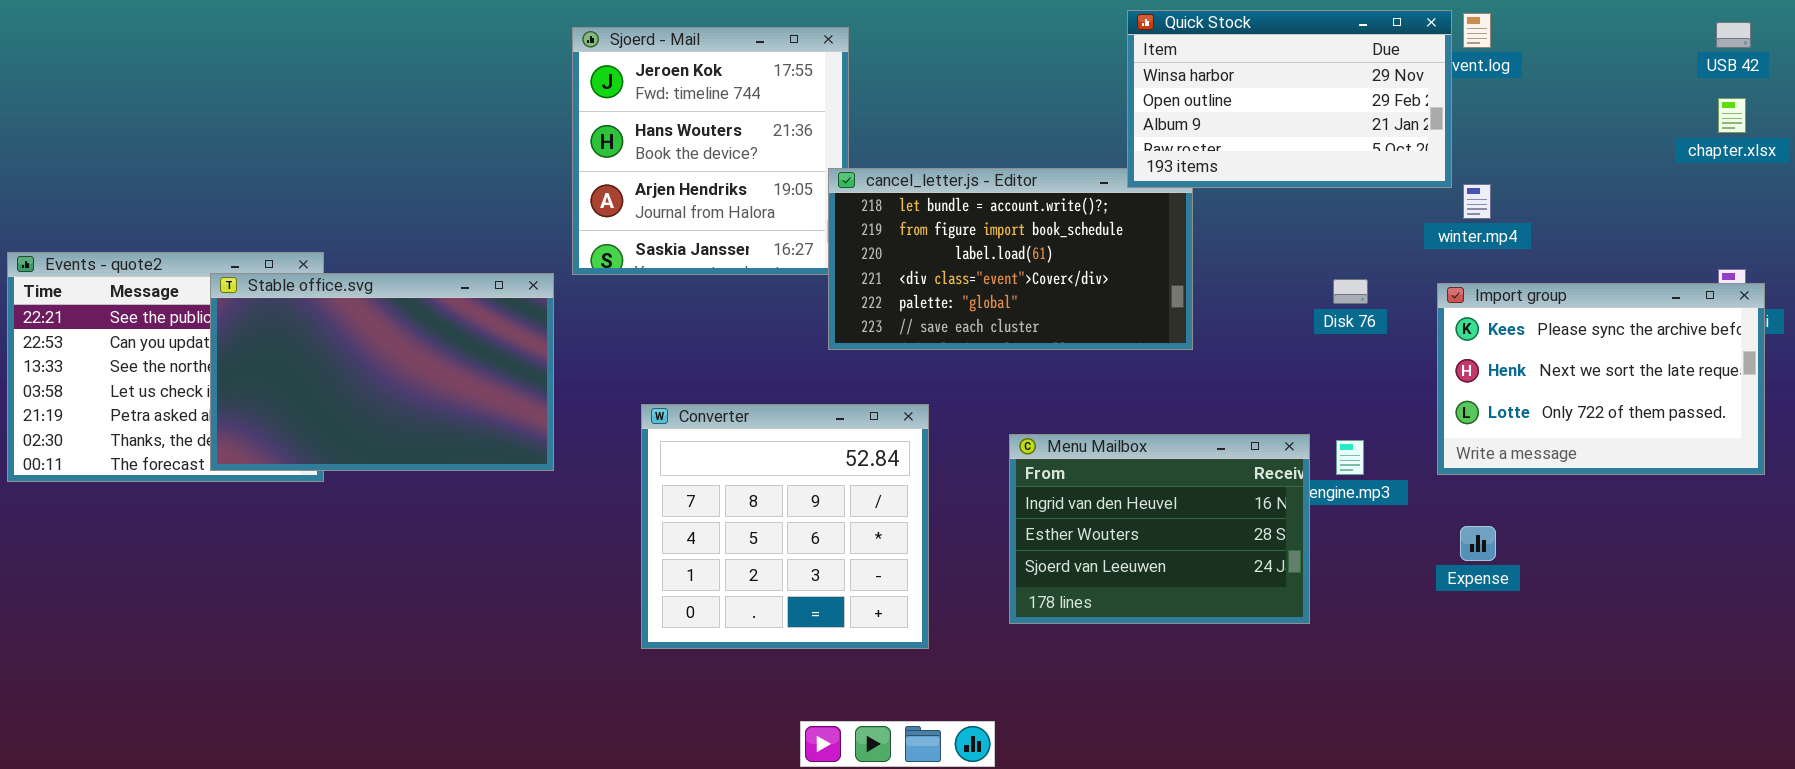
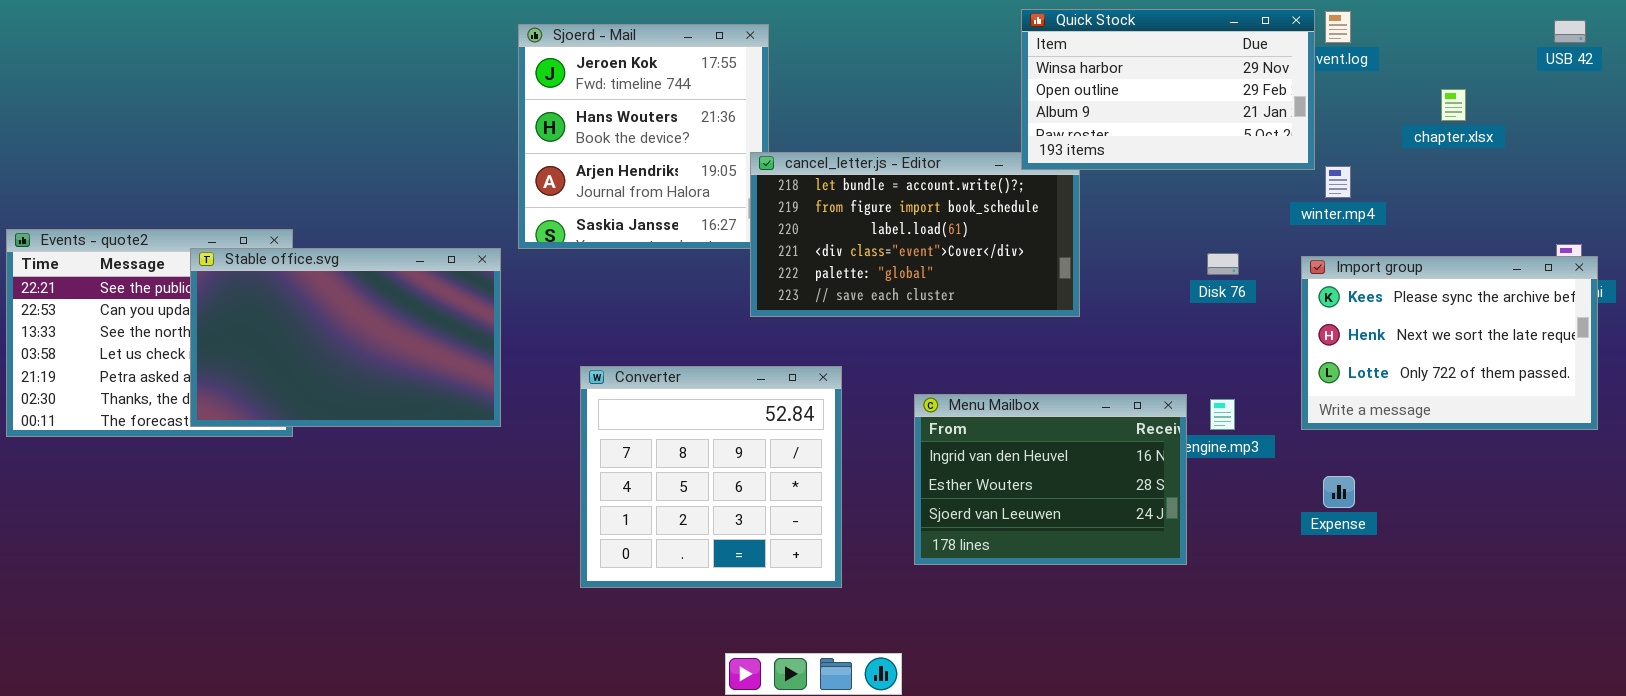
chapter.xlsx: [1718,98,1746,133] -> [1441,89,1466,121], moved

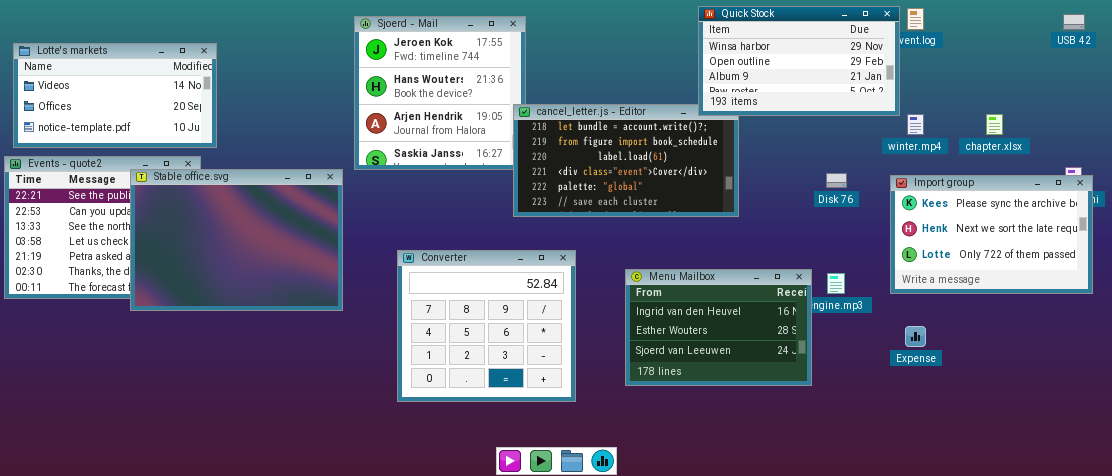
Lotte's markets: none -> [13,43,217,148], opened
chapter.xlsx: [1441,89,1466,121] -> [986,114,1003,135], moved
Stable office.svg: [190,248,501,427] -> [130,169,343,311], resized

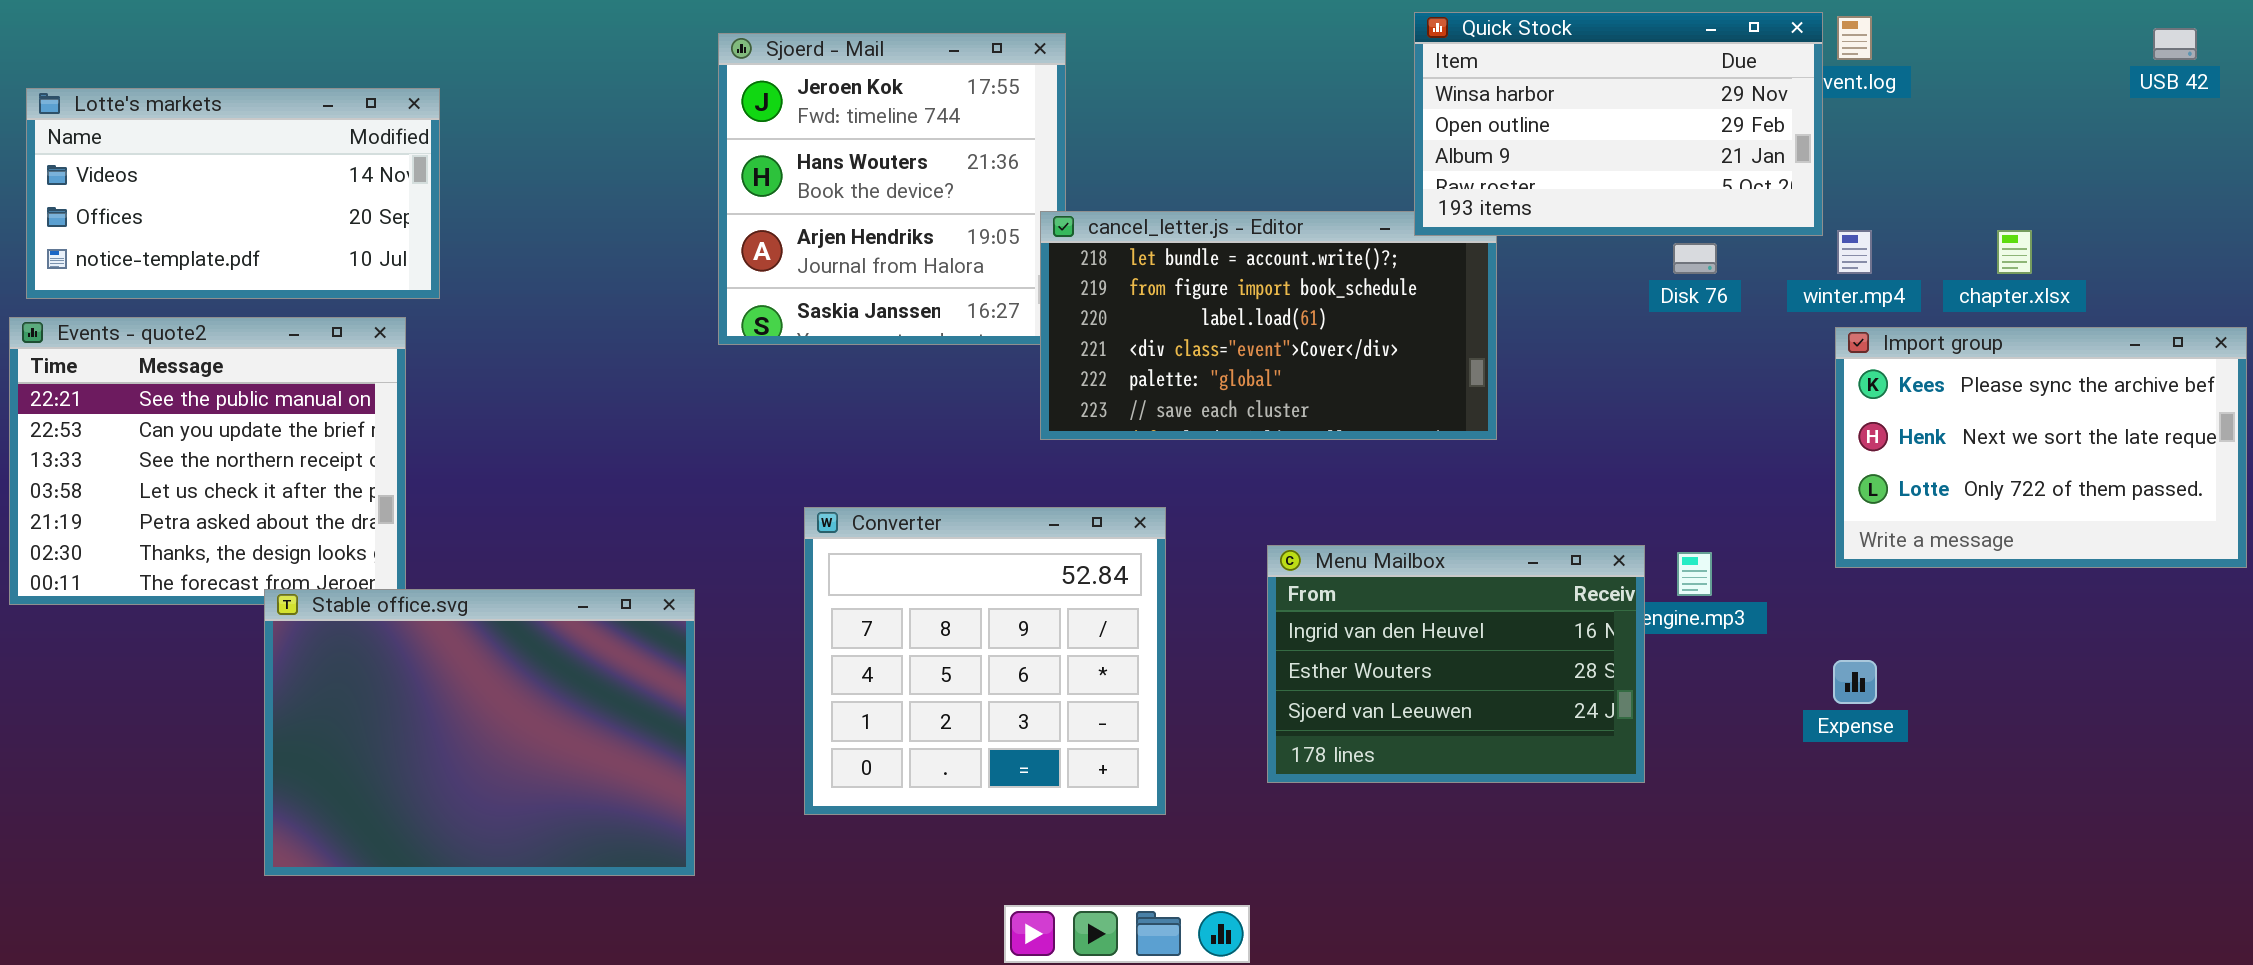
Stable office.svg: [130,169,343,311] -> [264,589,695,876], moved
Disk 76: [826,173,847,188] -> [1673,243,1717,274], moved
Import group: [890,175,1093,294] -> [1835,327,2247,568], moved

